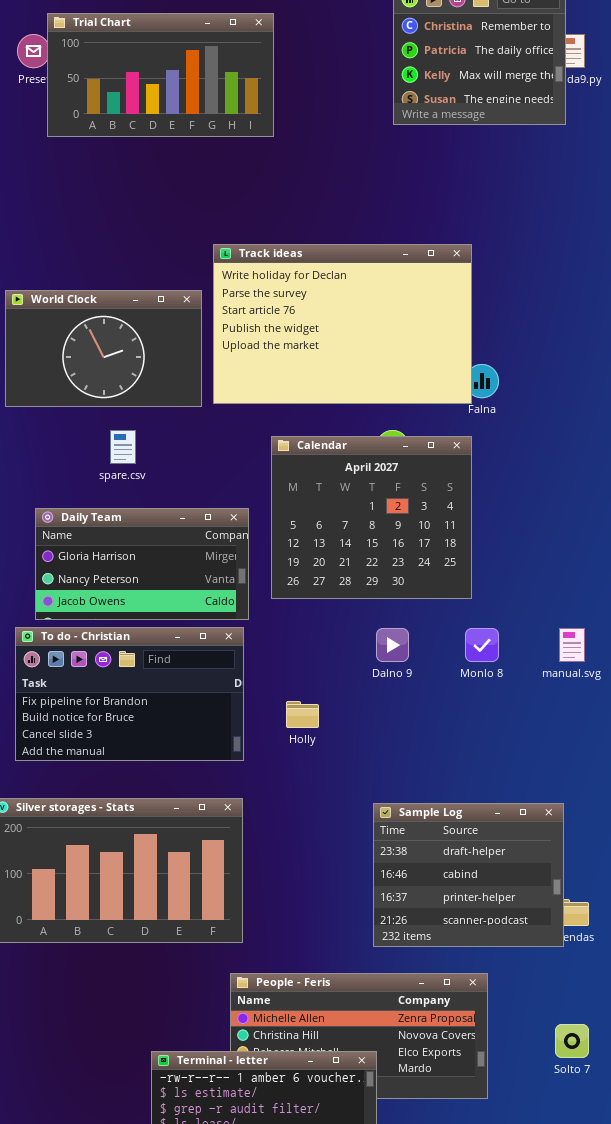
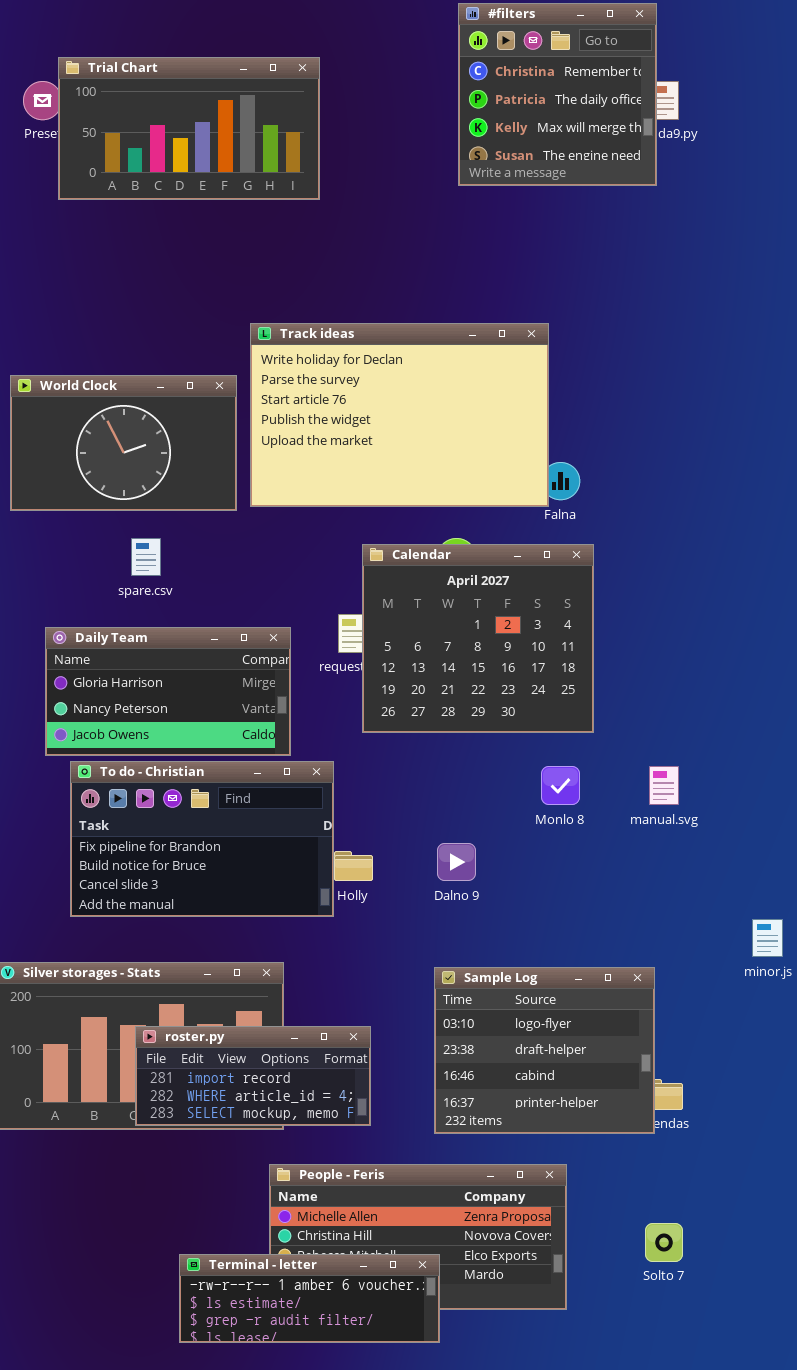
Calendar: [271,436,472,599] -> [362,544,594,733], moved
To do - Christian: [15,627,244,761] -> [70,761,334,917], moved
Dalno 9: [376,628,409,662] -> [437,843,476,881], moved
Sample Log: [373,803,564,947] -> [434,967,655,1134], scrolled up 1 row
roster.py: none -> [135,1026,371,1126], opened

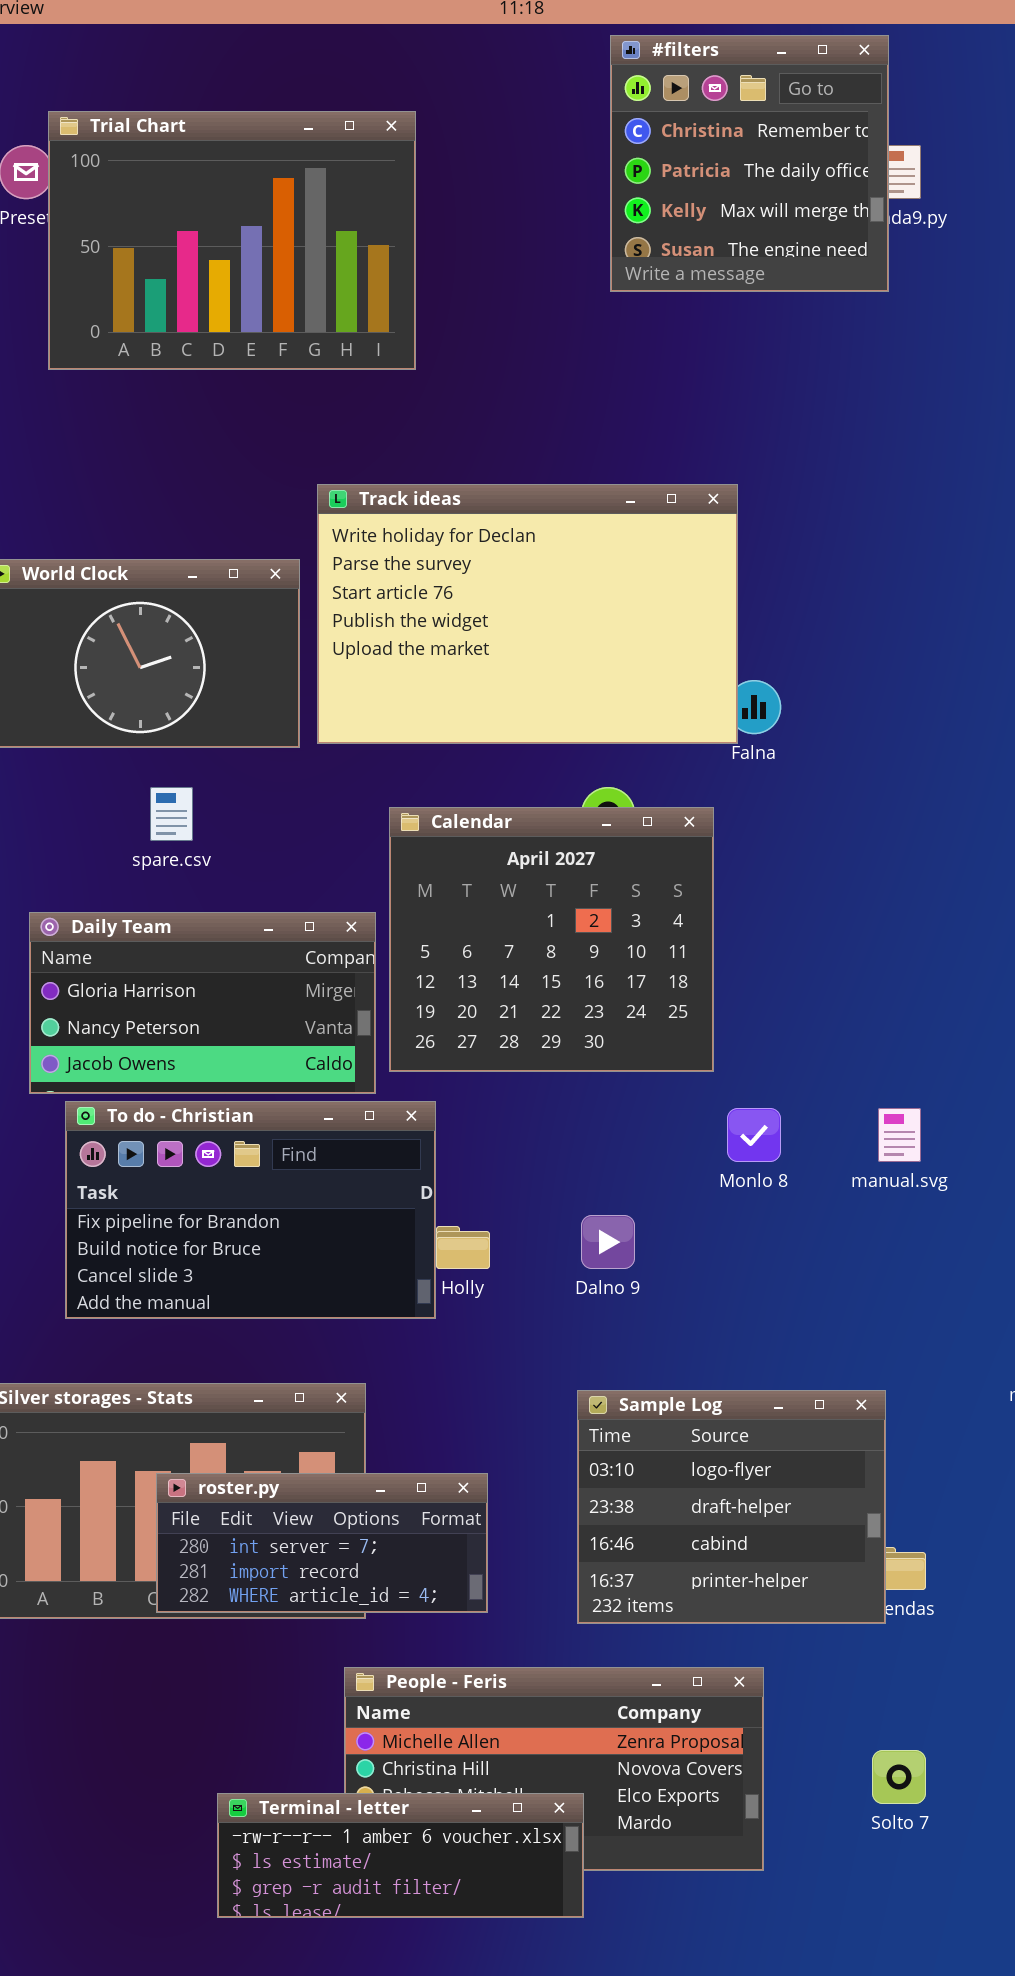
Trial Chart: [58,57,320,200] -> [48,111,416,370], resized
Calendar: [362,544,594,733] -> [389,807,714,1072], moved
roster.py: [135,1026,371,1126] -> [156,1473,488,1613], scrolled up 1 row

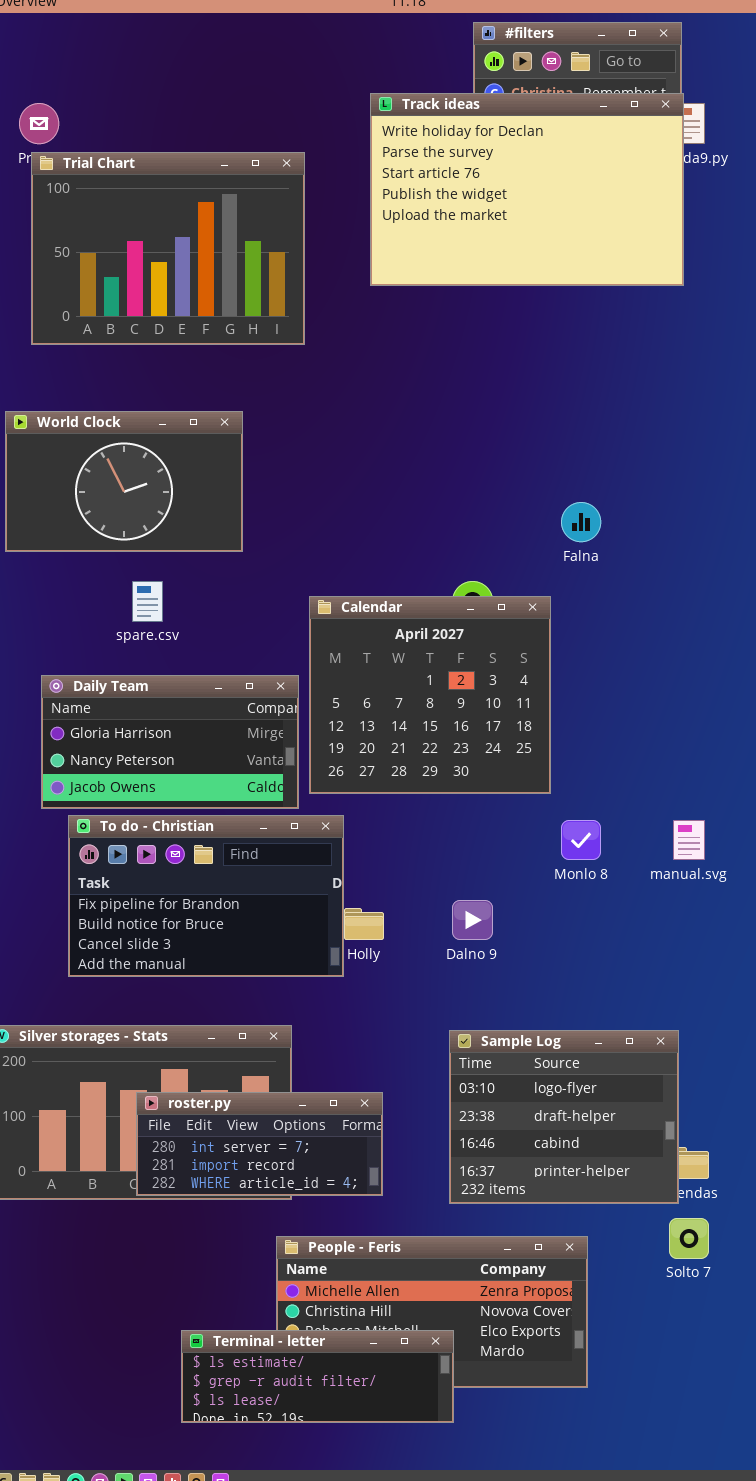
Trial Chart: [48,111,416,370] -> [31,152,305,345], moved
Track ideas: [317,484,738,744] -> [370,93,684,286], moved
Solto 7: [872,1750,926,1804] -> [669,1218,709,1259], moved
Terminal - letter: [217,1793,584,1918] -> [181,1330,454,1423], scrolled down 1 row

